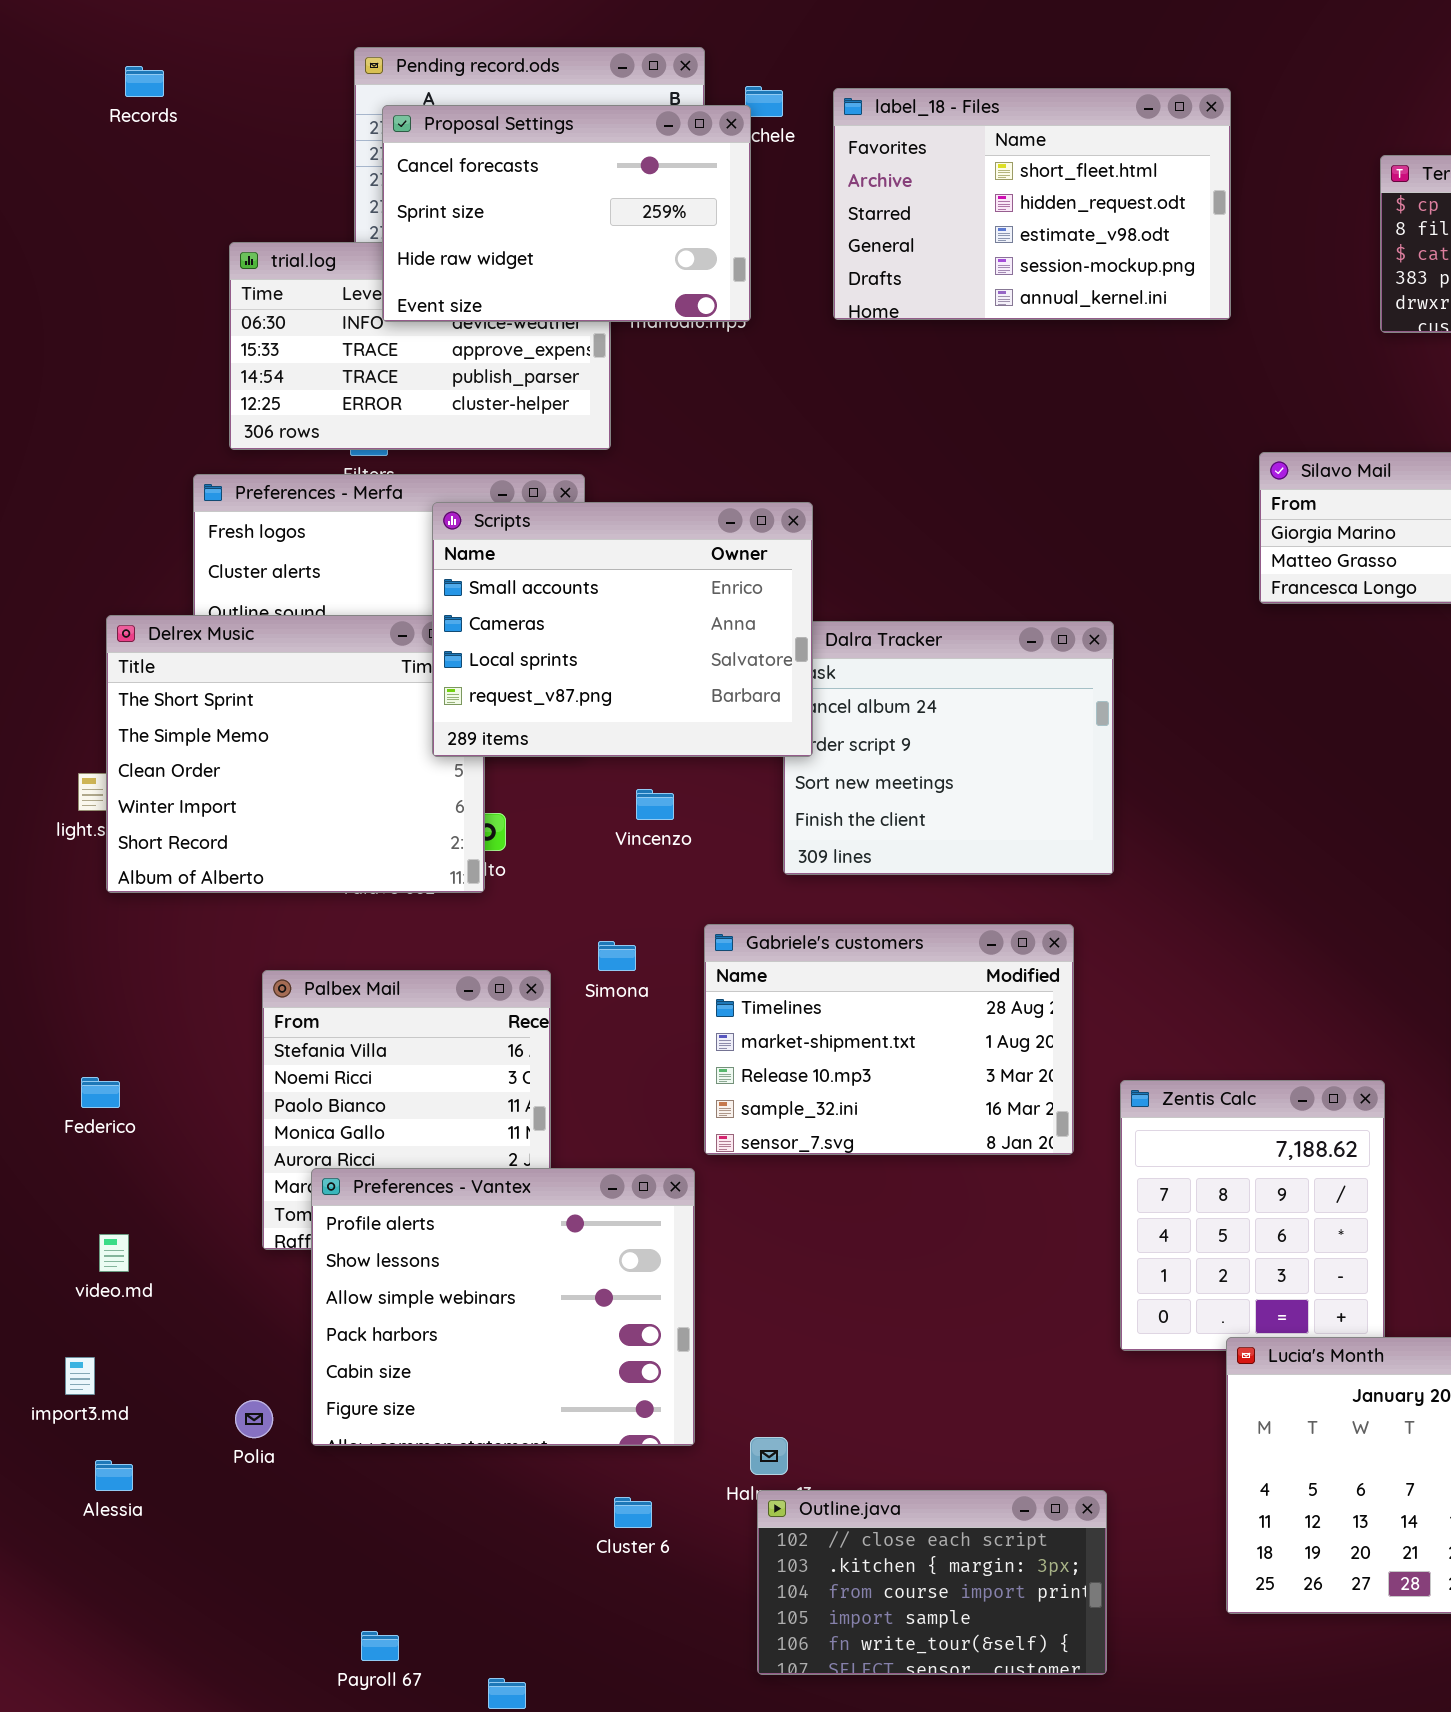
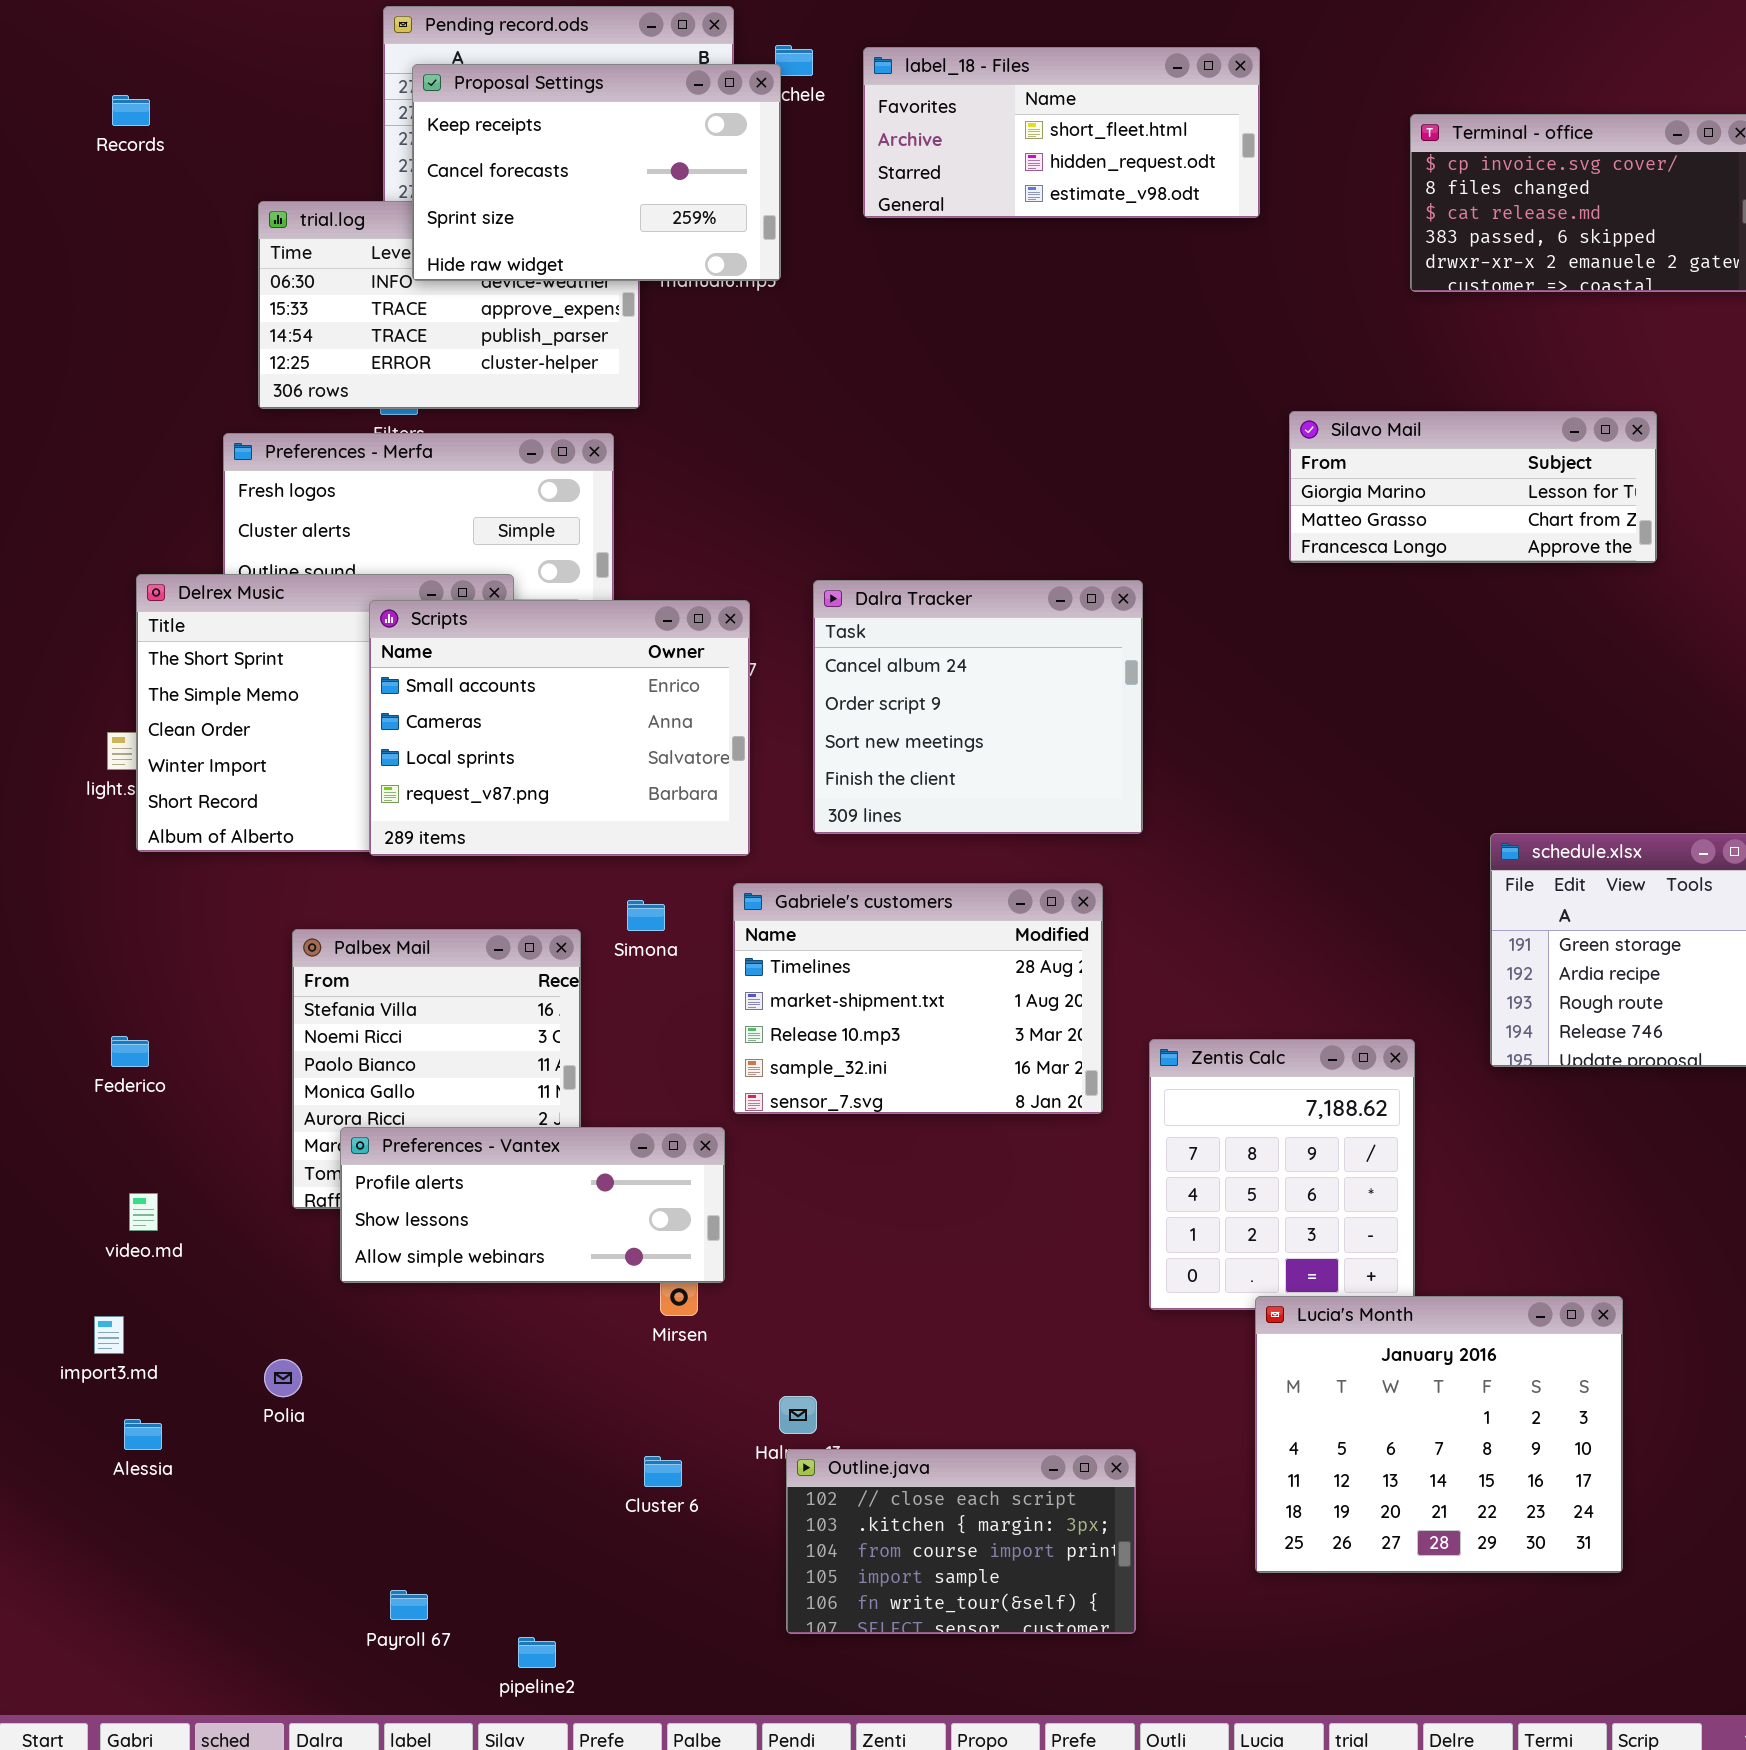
Records: [125,66,164,97] -> [112,95,150,126], moved
label_18 - Files: [833,88,1231,320] -> [863,47,1260,218], resized
Proposal Settings: [382,105,751,322] -> [412,64,781,281], scrolled up 1 row
Scripts: [432,502,813,757] -> [369,600,750,856], moved
Preferences - Vantex: [311,1168,695,1446] -> [340,1127,725,1283], resized

